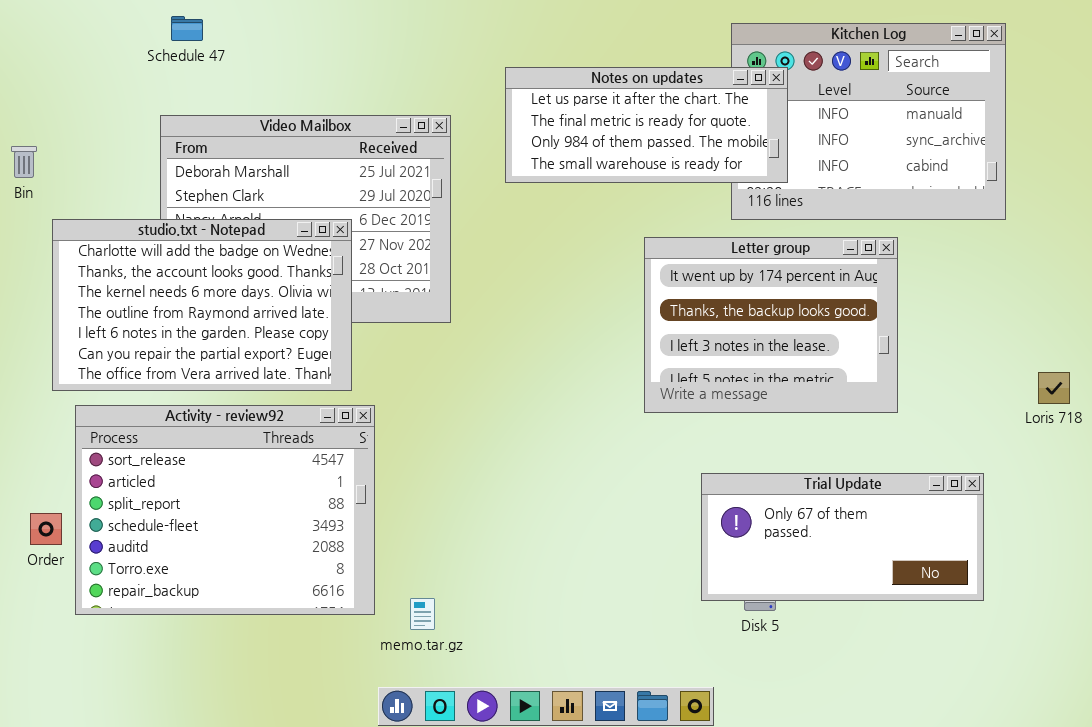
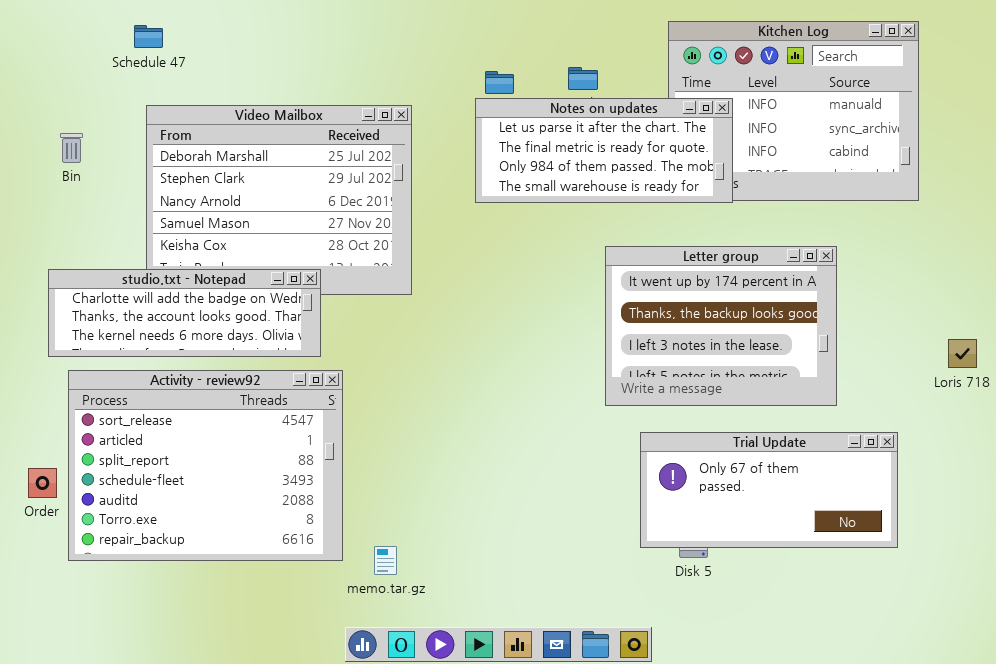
Schedule 47: [171,16,203,41] -> [134,25,163,48], moved
Notes on updates: [505,67,788,183] -> [475,98,733,203], moved
Bin: [11,146,37,178] -> [60,133,83,163], moved
studio.txt - Notepad: [52,219,352,391] -> [48,269,321,357], resized
Letter group: [644,237,898,413] -> [605,246,837,406], moved

